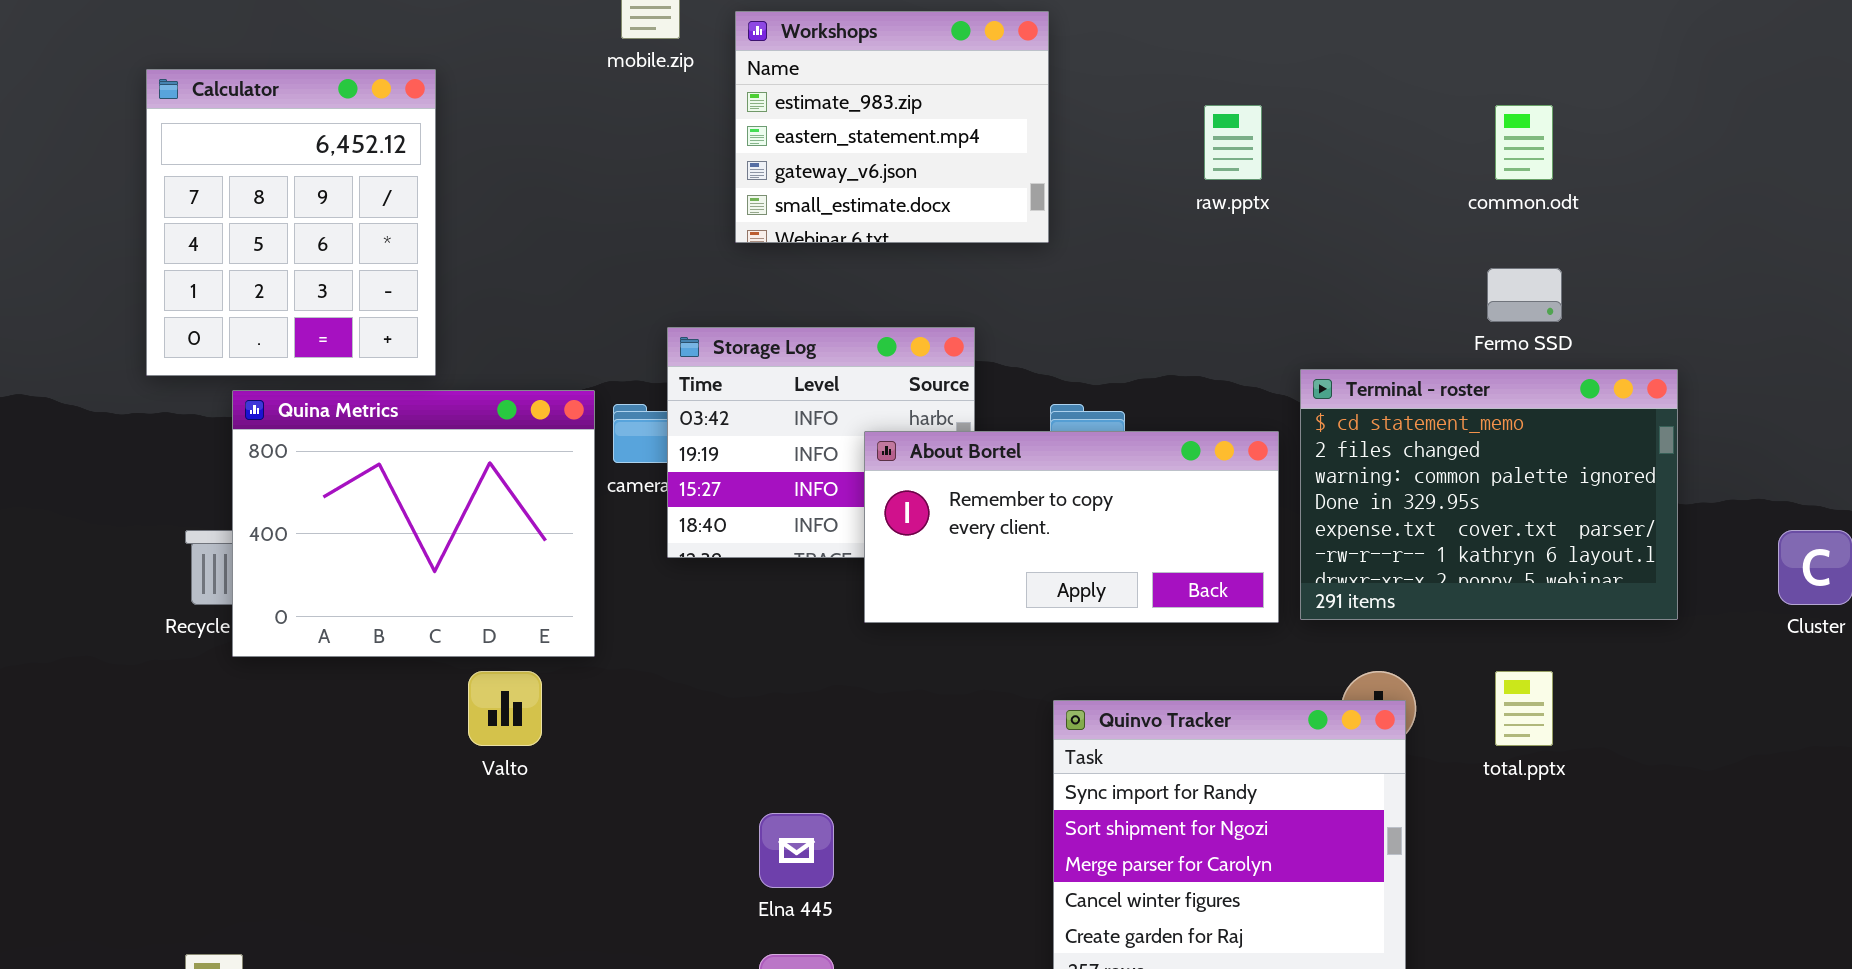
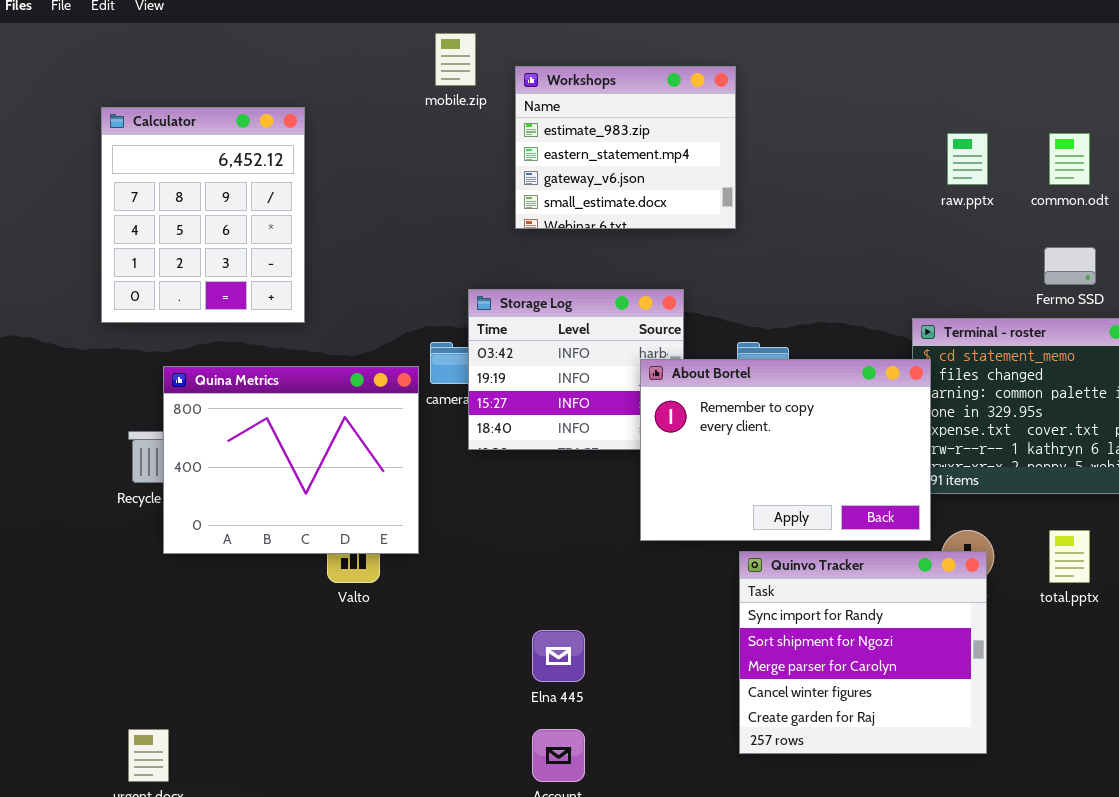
raw.pptx: [1204,105,1262,180] -> [947,133,988,185], moved
Quina Metrics: [232,390,595,657] -> [163,366,419,554], moved
About Bortel: [864,431,1279,623] -> [640,359,931,541], moved, resized

